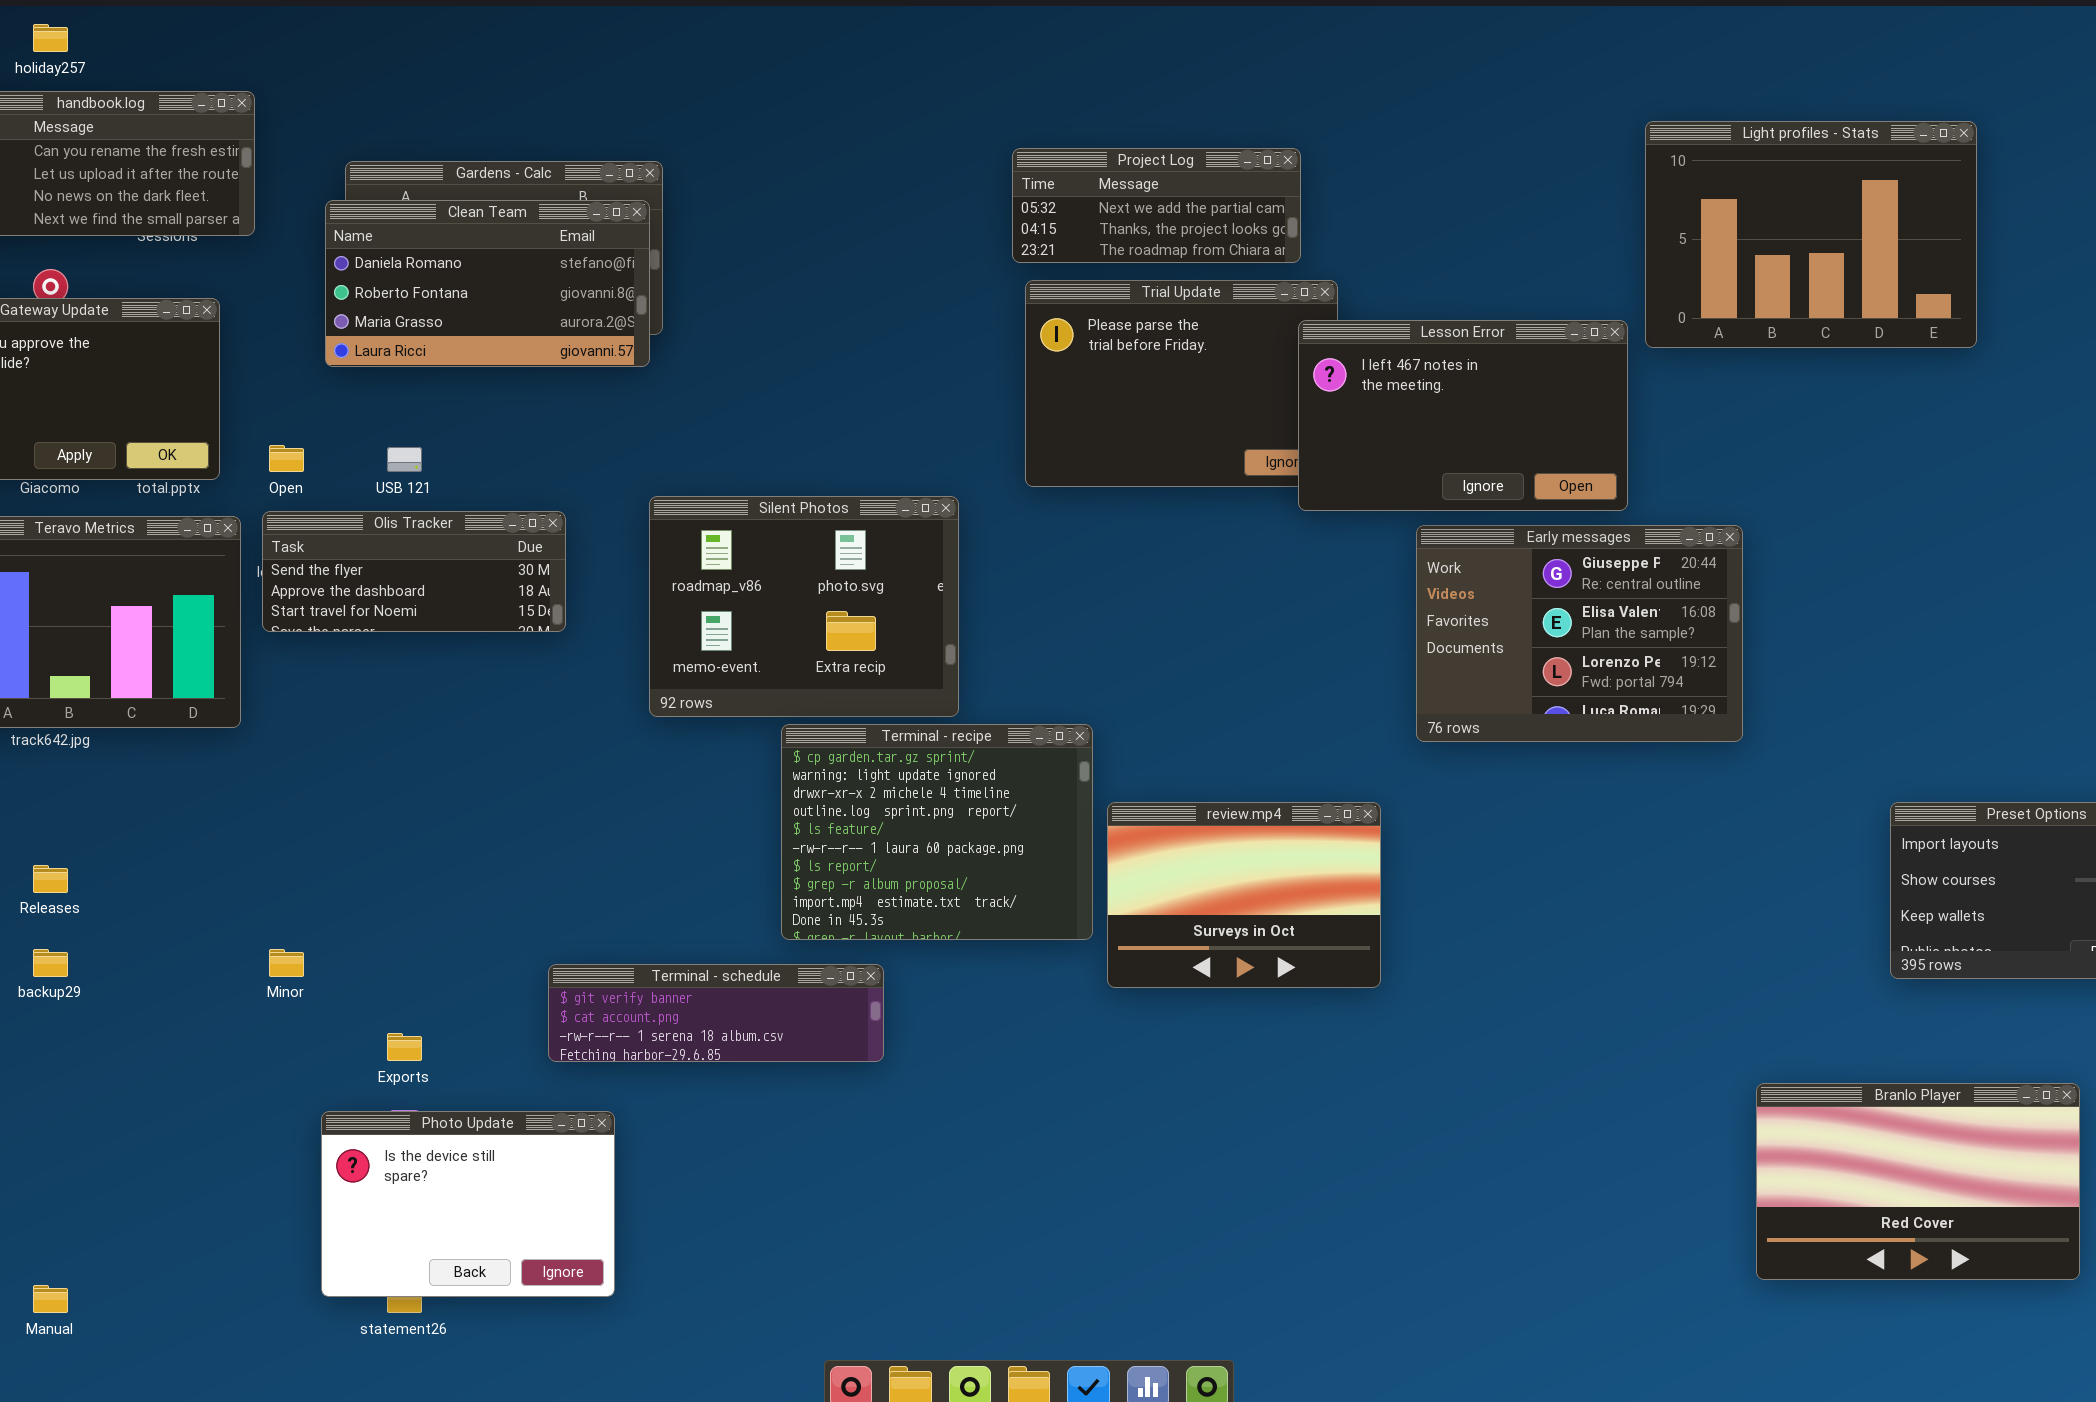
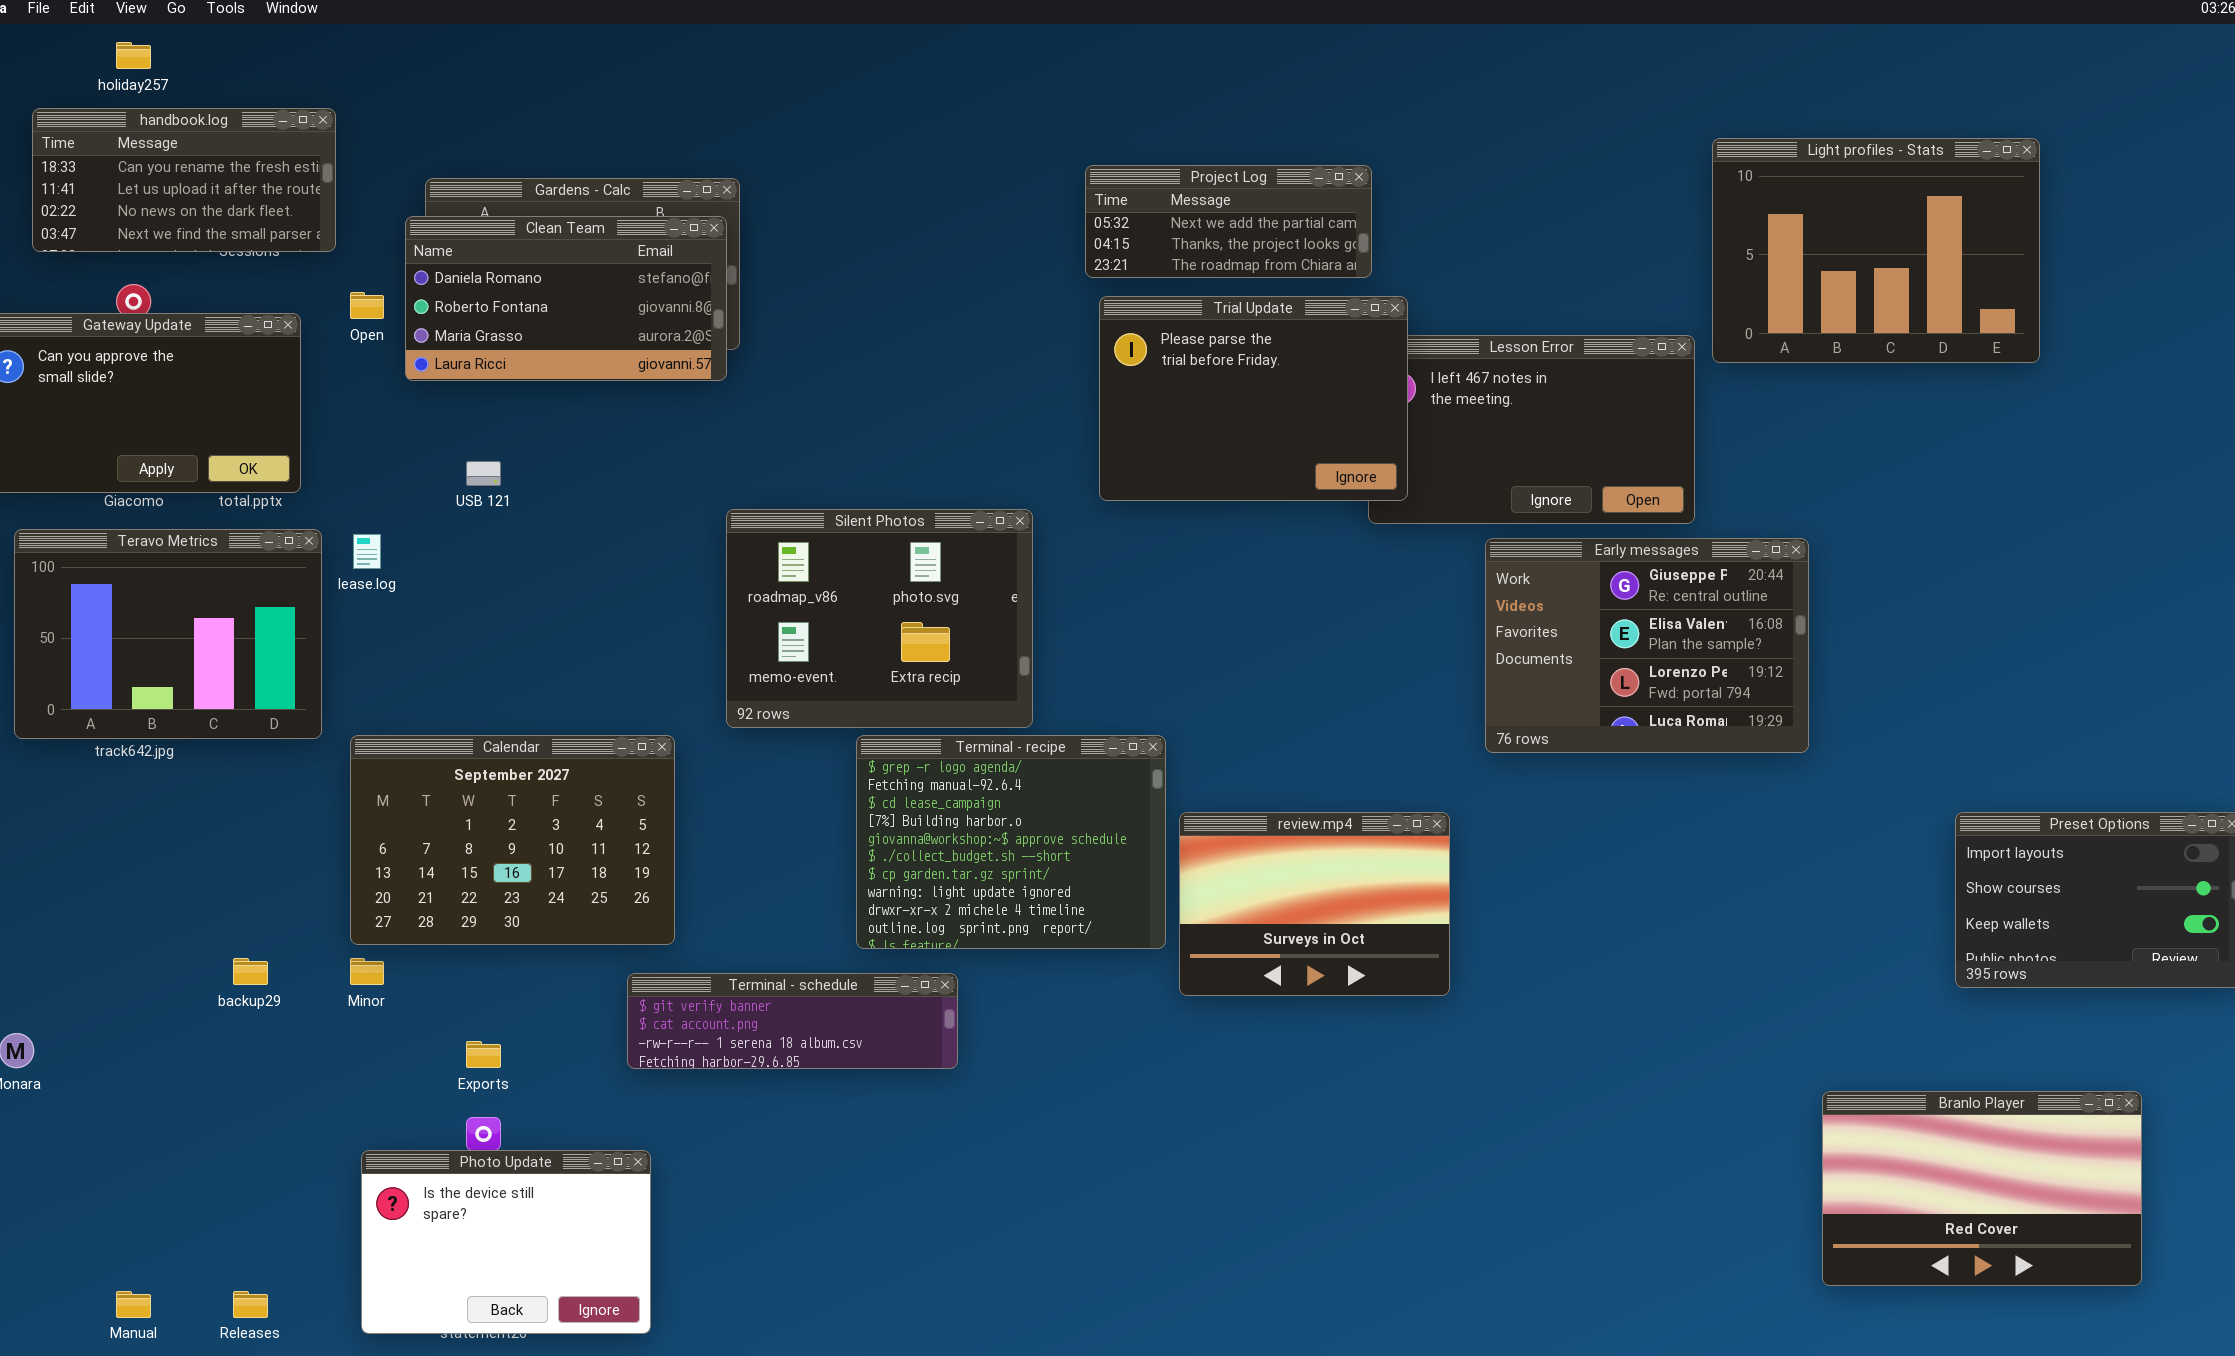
Trial Update: [1025,280,1338,487] -> [1099,296,1408,501], raised
Open: [269,445,304,472] -> [350,292,384,319], moved
Olis Tracker: [262,511,566,632] -> none, closed
Calendar: none -> [350,735,675,945], opened
Terminal - recipe: [781,724,1093,940] -> [856,735,1166,949], scrolled up 6 rows
Releases: [33,865,68,893] -> [233,1291,268,1318], moved
backup29: [33,949,68,977] -> [233,958,268,985], moved
Photo Update: [321,1111,615,1297] -> [361,1150,651,1334], moved

